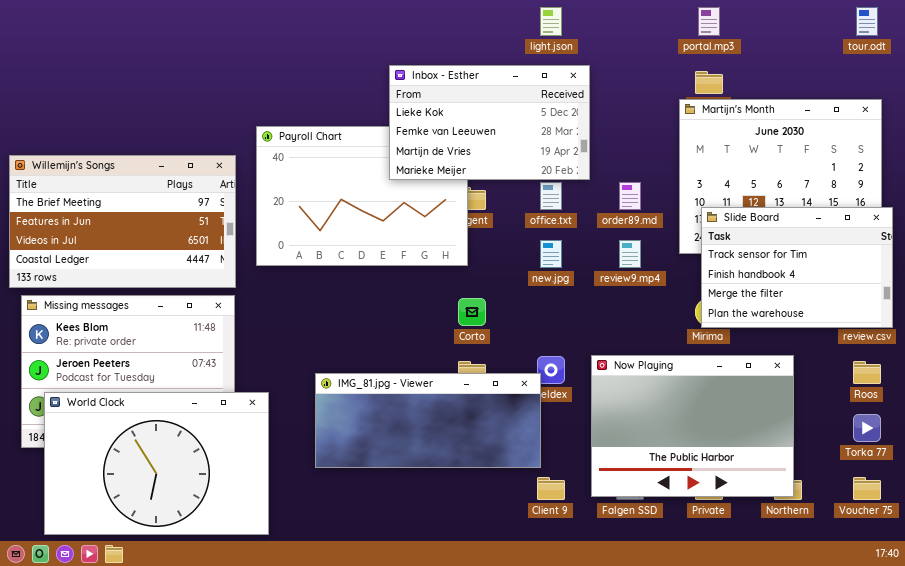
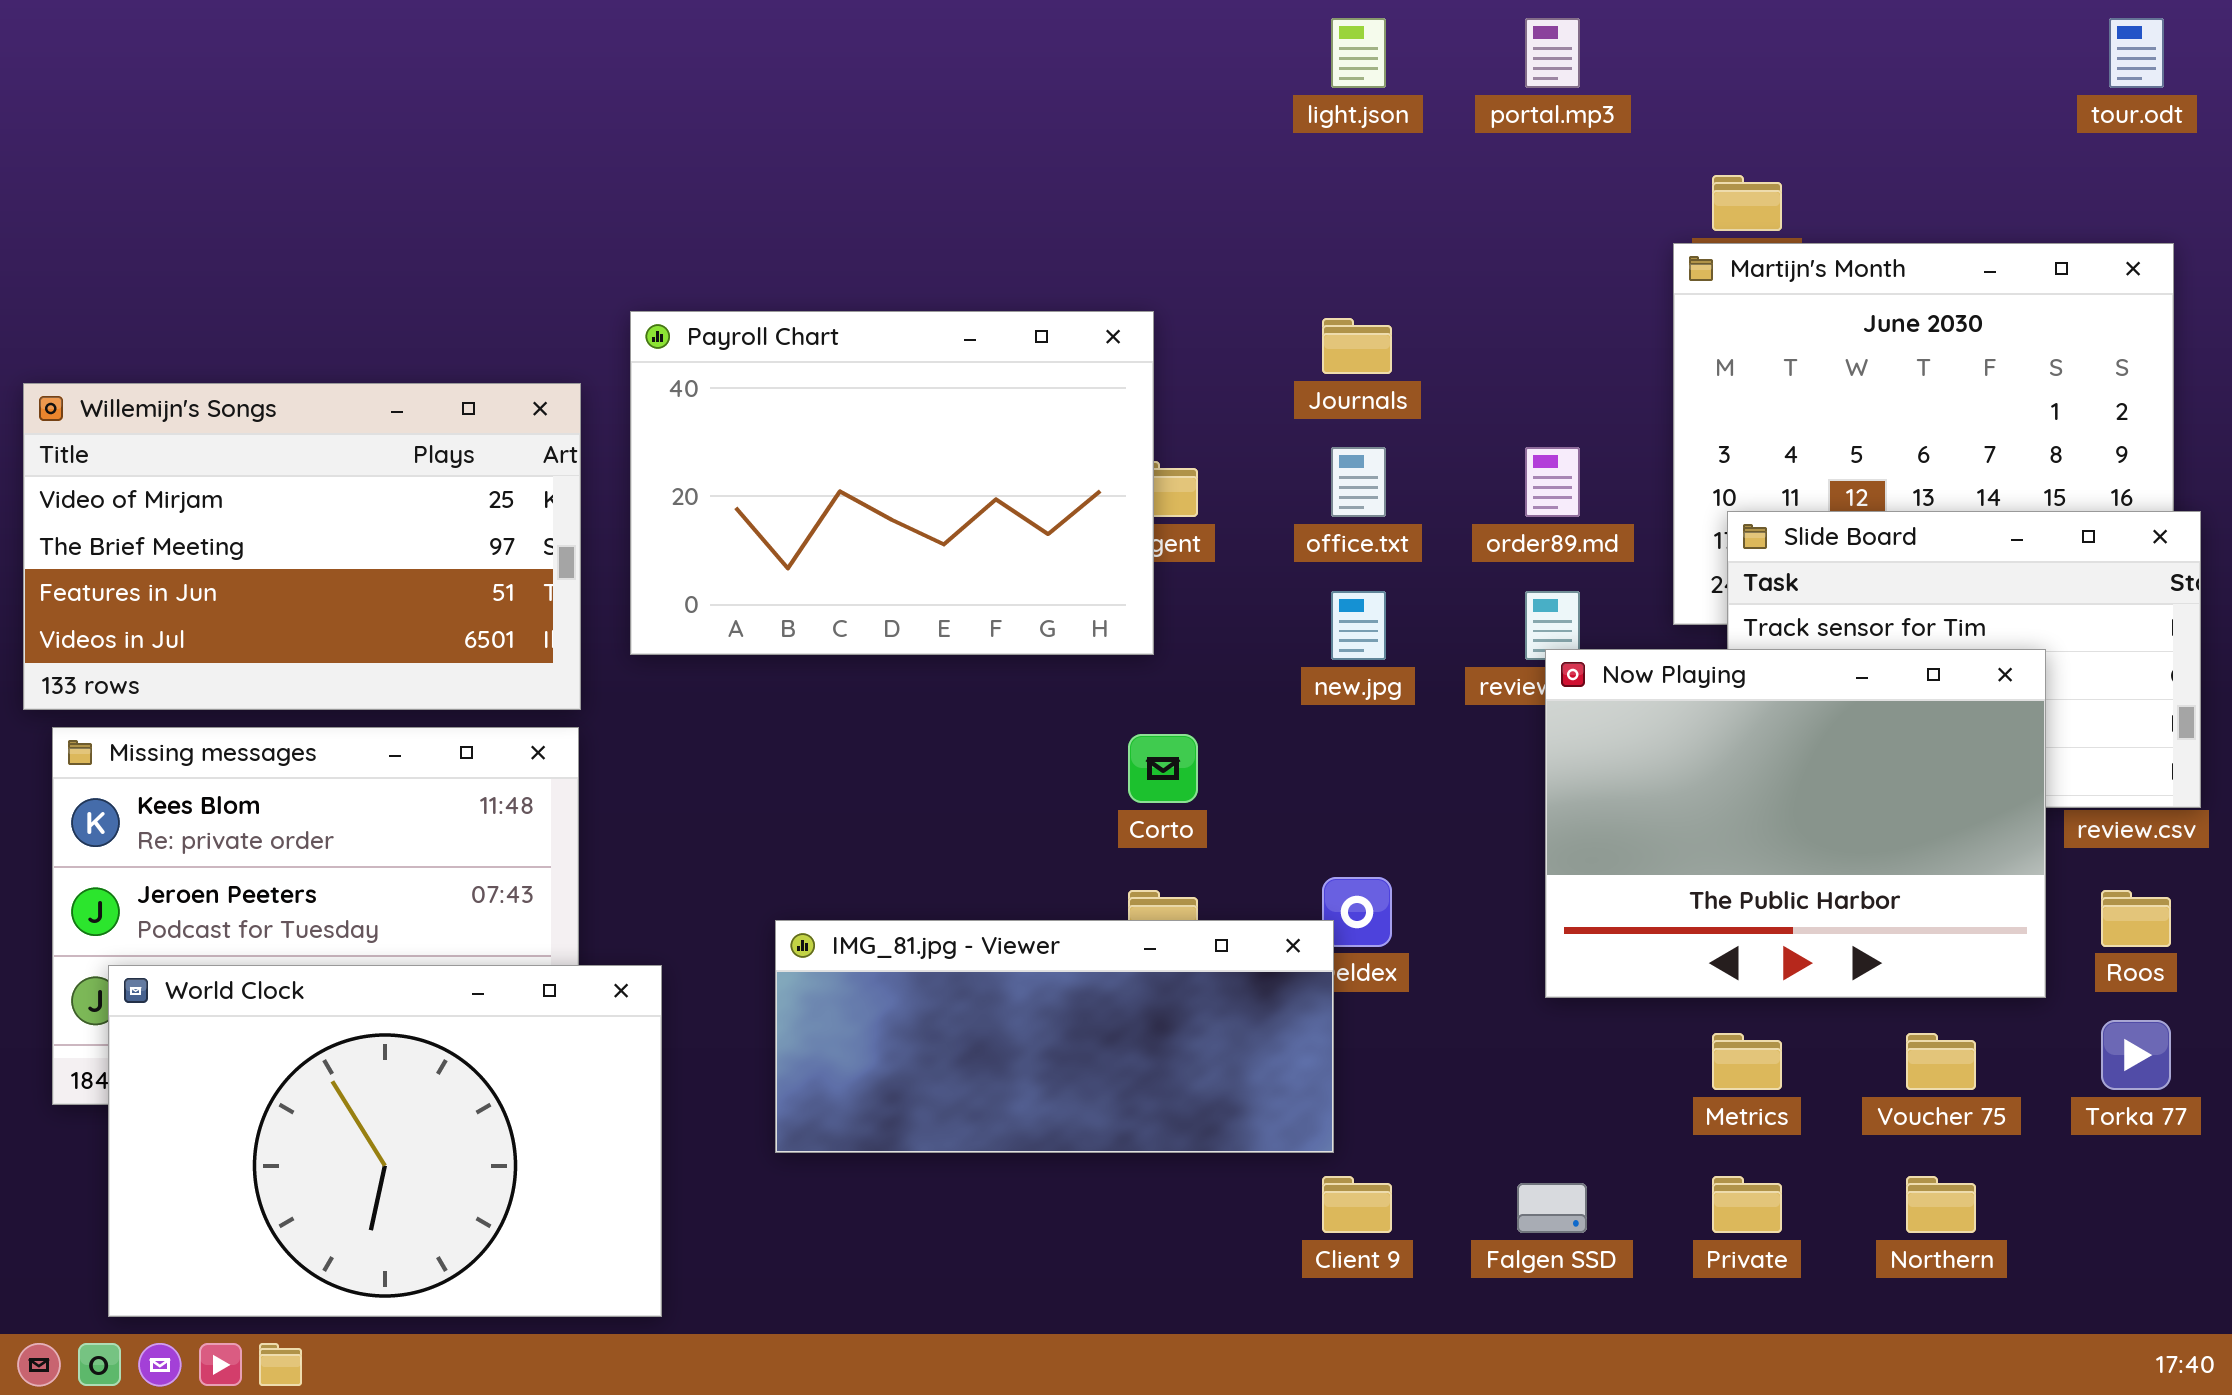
portal.mp3: [698,7,720,36] -> [1525,18,1580,88], moved
Inbox - Esther: [389,65,590,180] -> none, closed
Willemijn's Songs: [9,155,236,288] -> [23,383,581,710], scrolled up 1 row
Now Playing: [591,355,794,497] -> [1545,649,2046,998], moved
Voucher 75: [853,477,881,500] -> [1906,1033,1976,1090], moved

